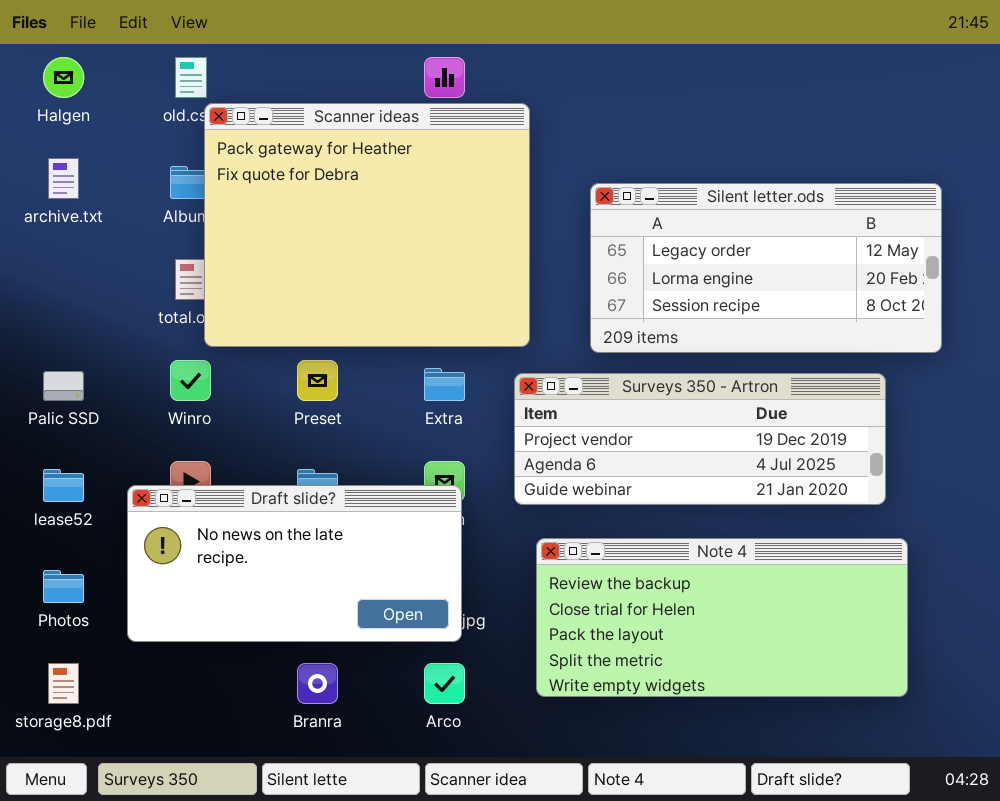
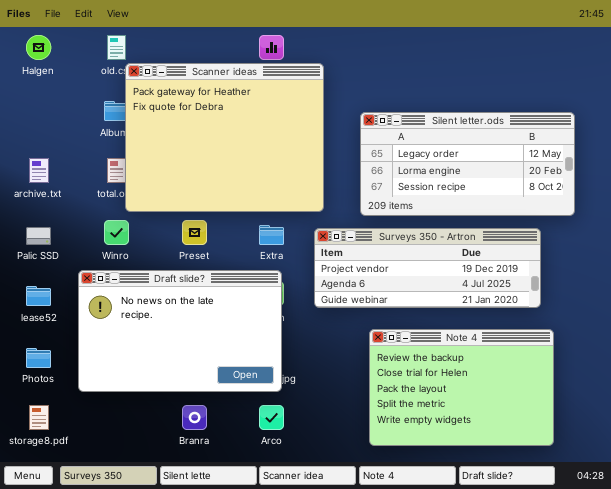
archive.txt: [48,158,79,199] -> [29,158,49,183], moved
Draft slide?: [127,485,462,642] -> [78,270,282,392], resized
Note 4: [536,538,908,697] -> [369,329,554,446], resized

